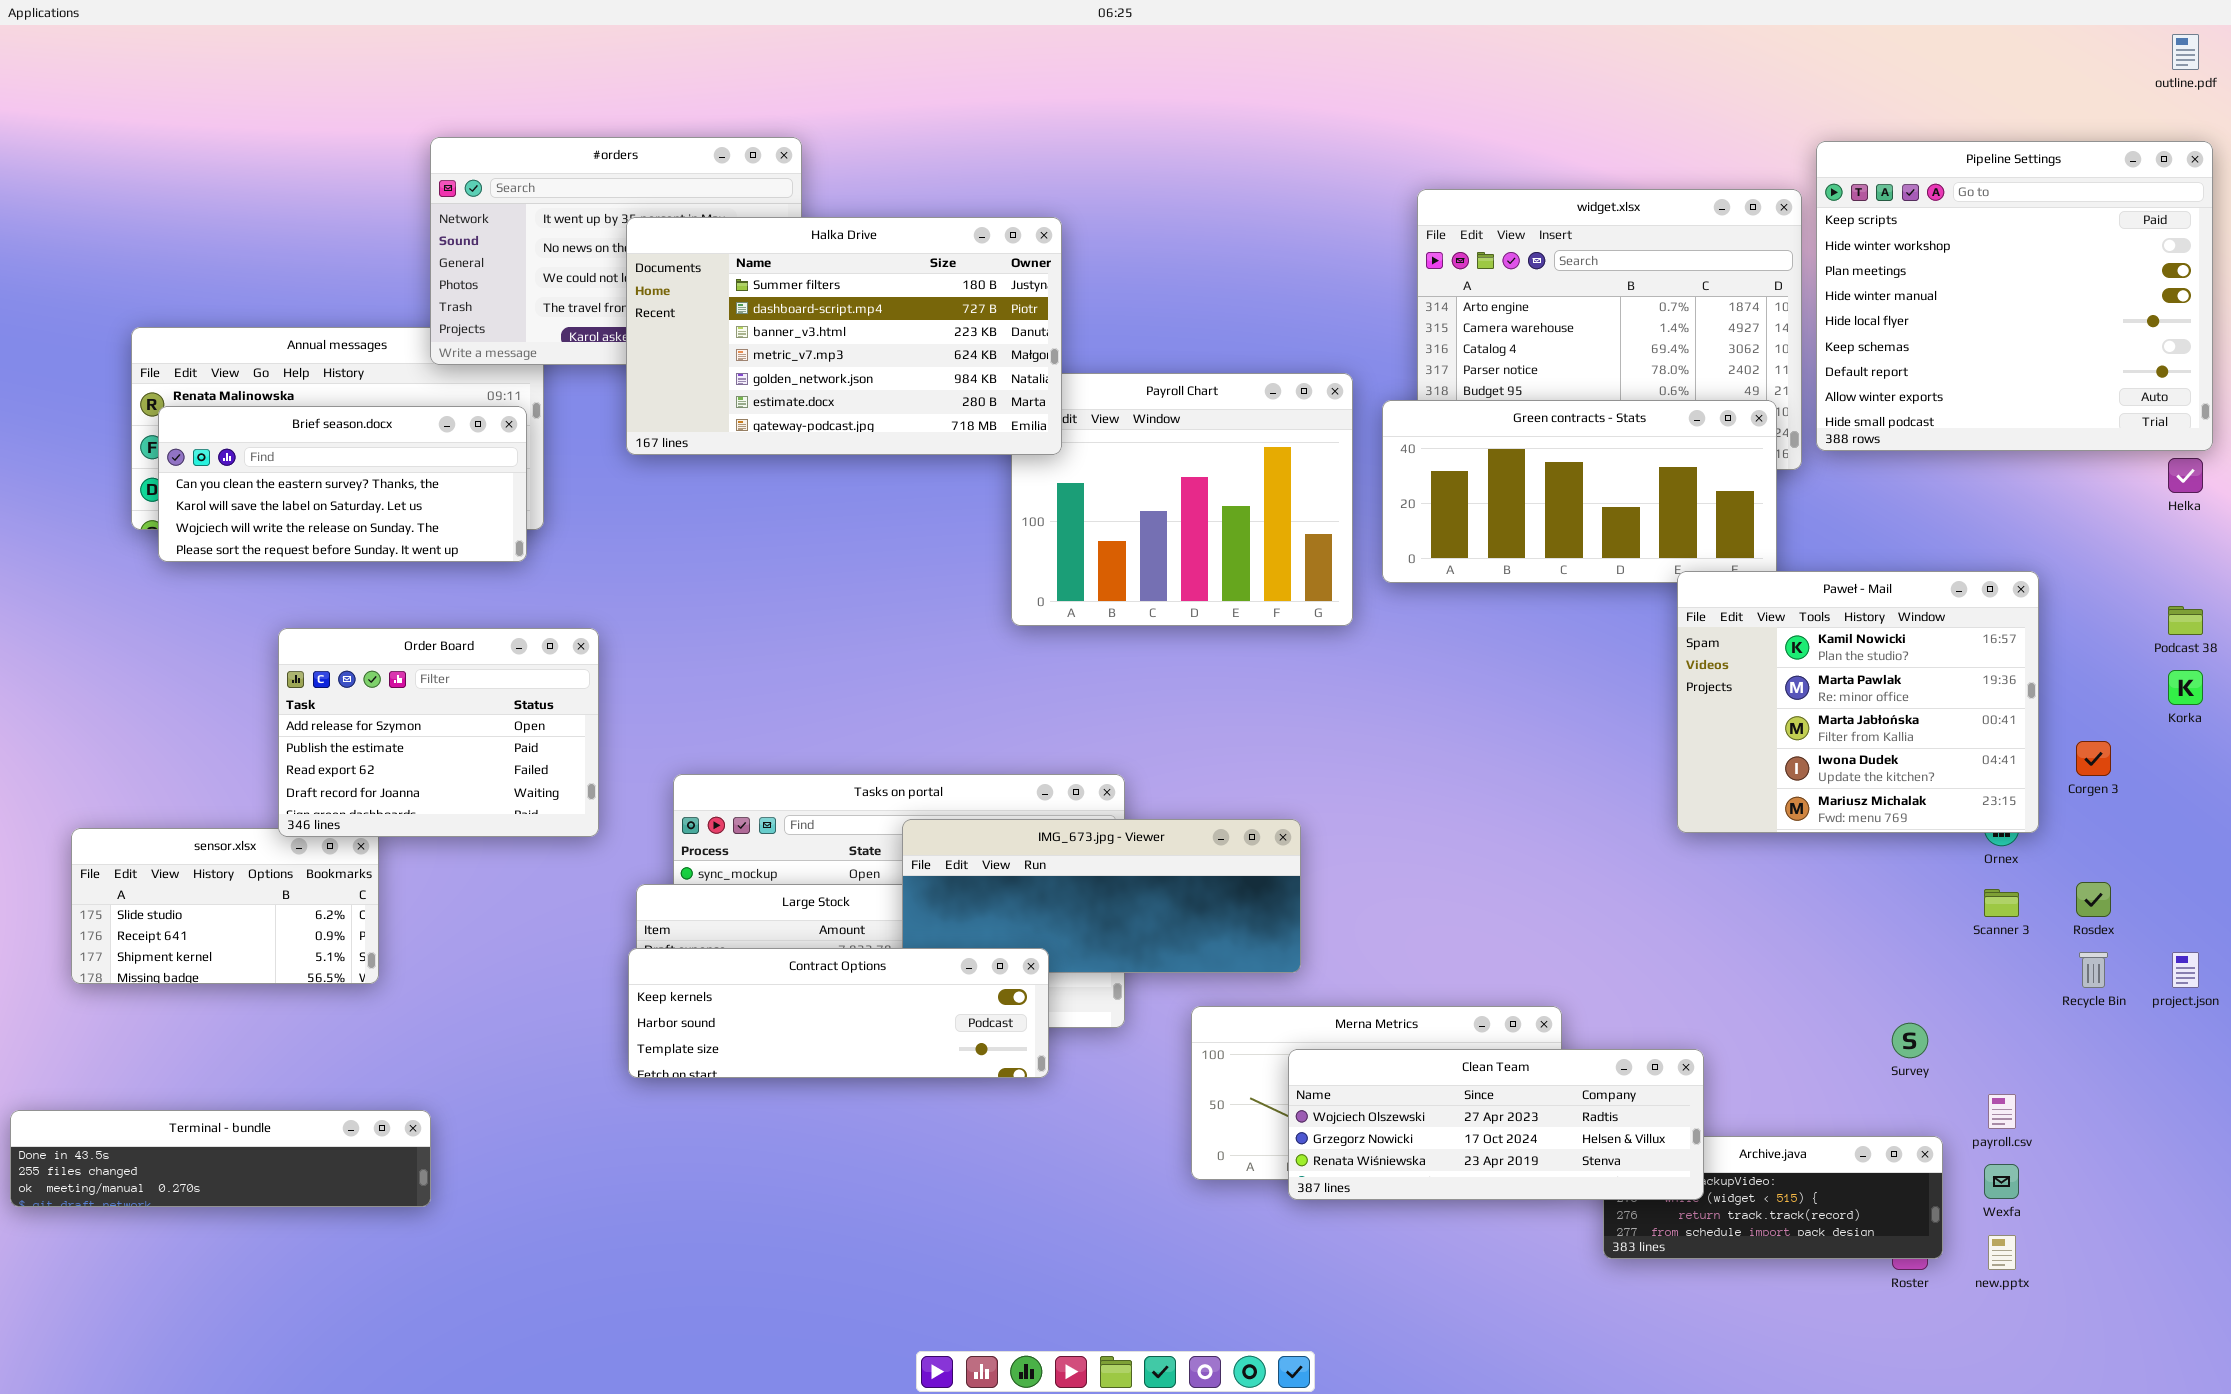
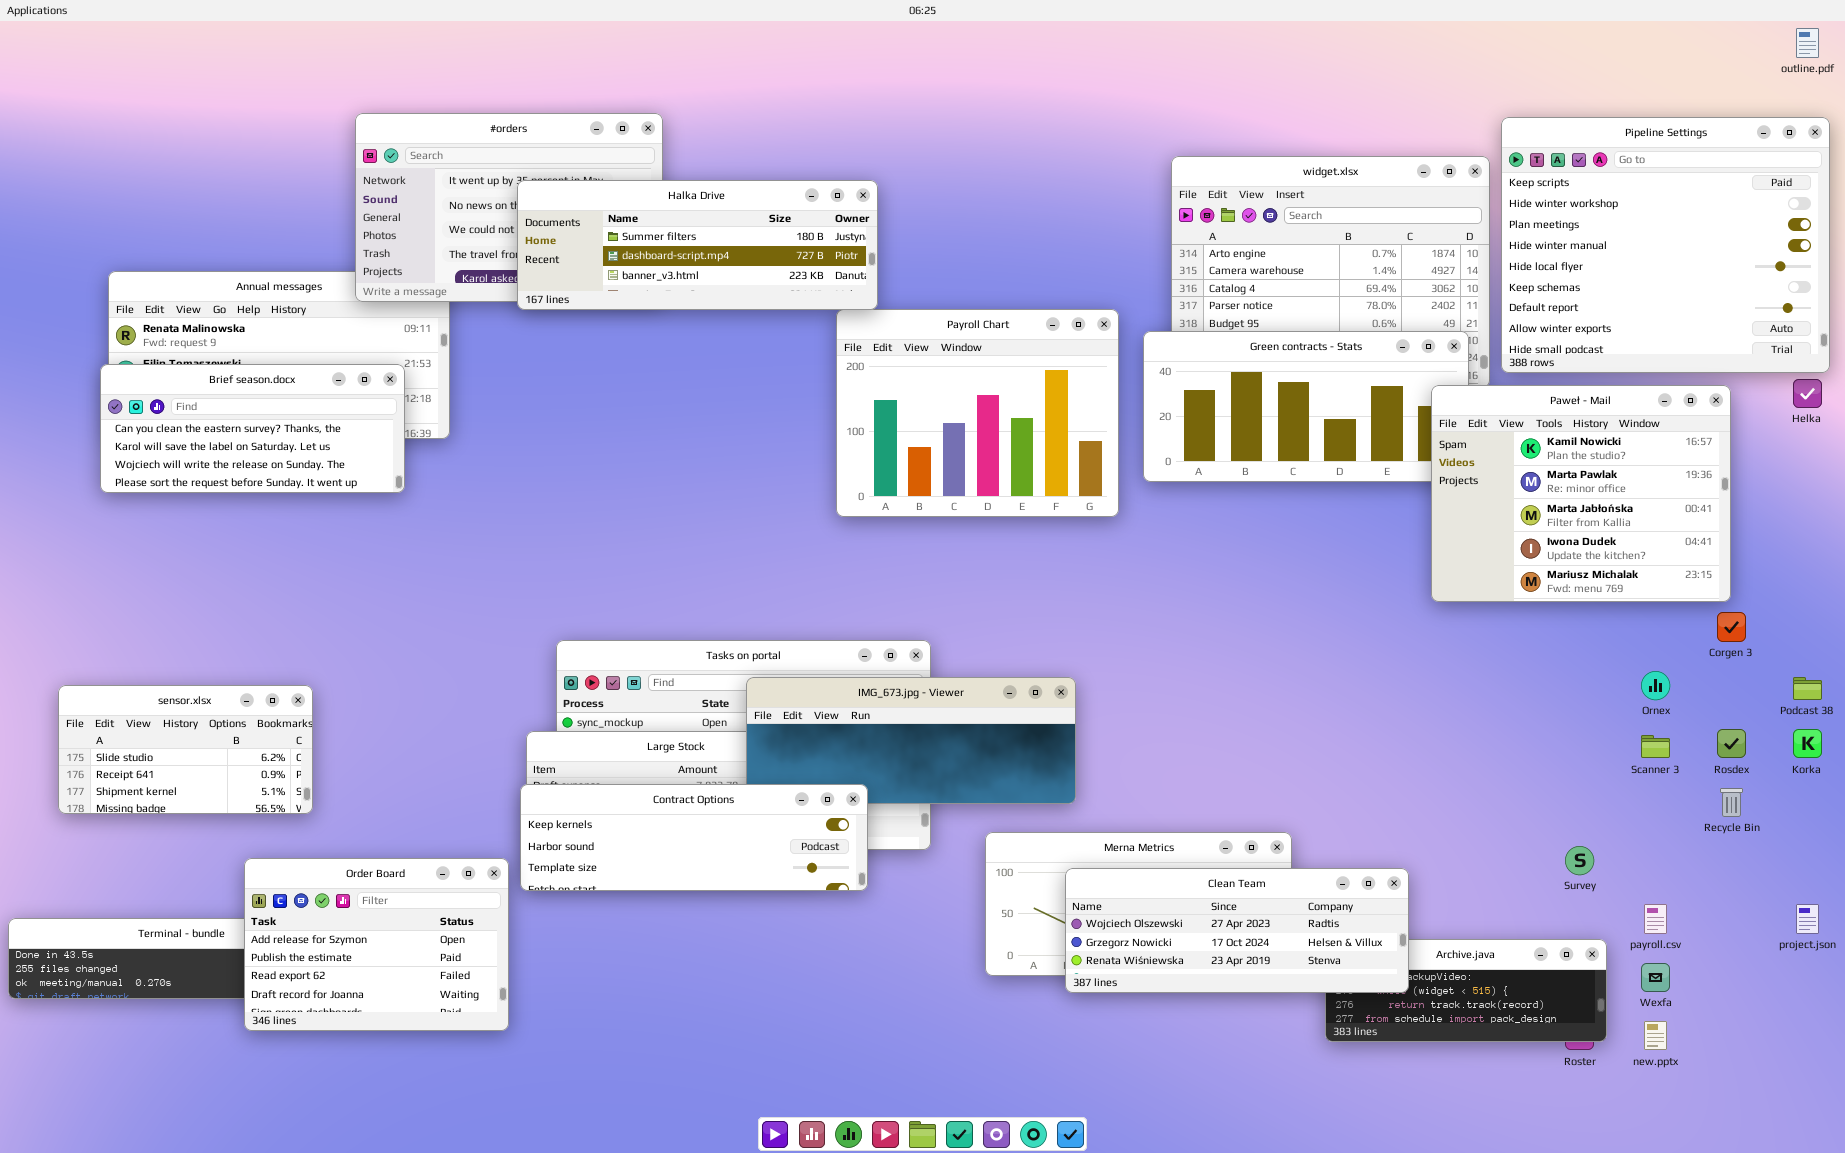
Halka Drive: [626,217,1062,455] -> [517,180,878,310], resized
Brief season.docx: [158,406,527,562] -> [100,364,405,493], moved
Paweł - Mail: [1677,571,2039,833] -> [1431,385,1731,602], moved
Podcast 38: [2168,606,2203,635] -> [1793,677,1822,700], moved
Order Board: [278,628,599,837] -> [244,858,509,1031], moved
Korka: [2168,670,2203,705] -> [1793,729,1822,758], moved
project.json: [2172,952,2199,988] -> [1796,904,1819,934], moved

